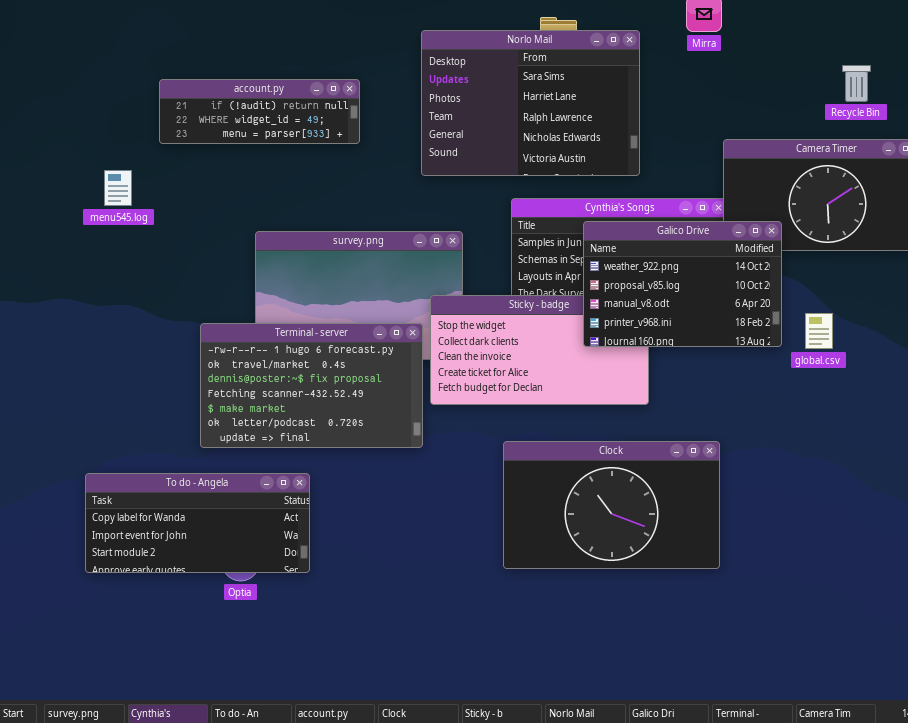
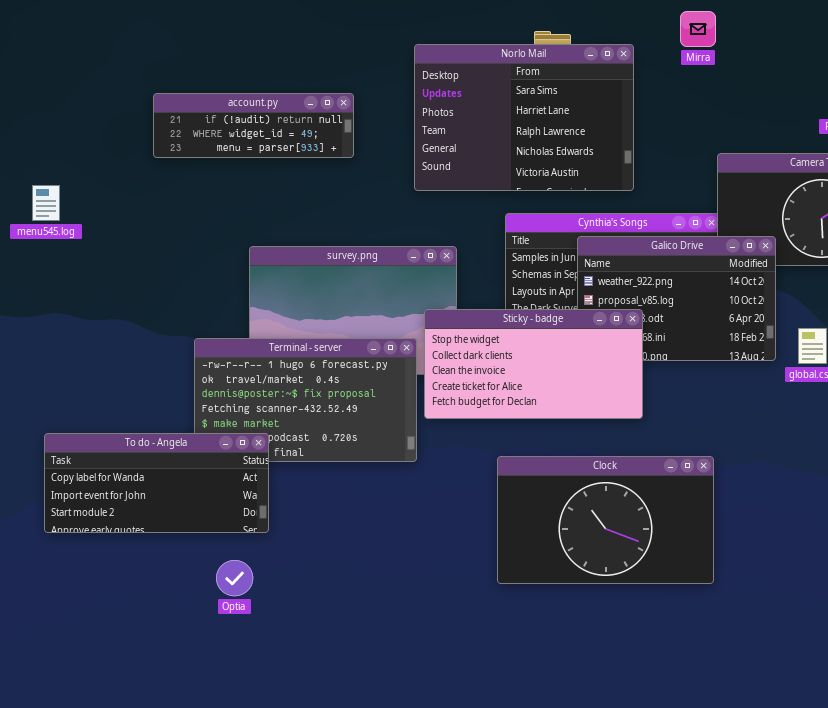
menu545.log: [104,170,132,206] -> [32,185,60,221], moved
Sticky - badge: [430,295,649,405] -> [424,309,643,419], raised
To do - Angela: [85,473,310,573] -> [44,433,269,533], moved

